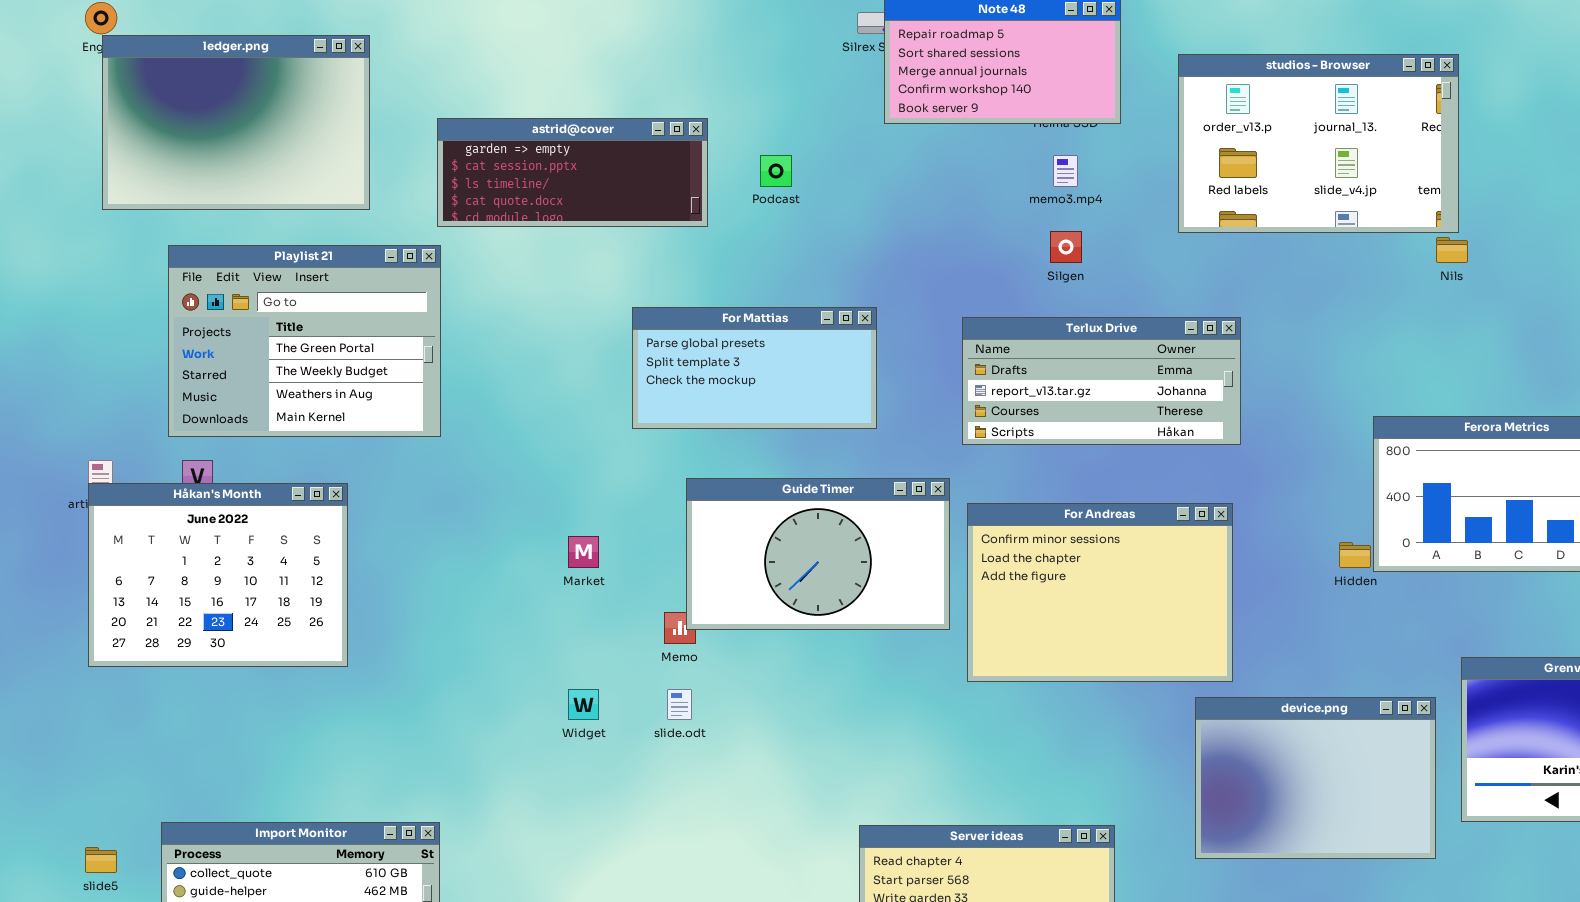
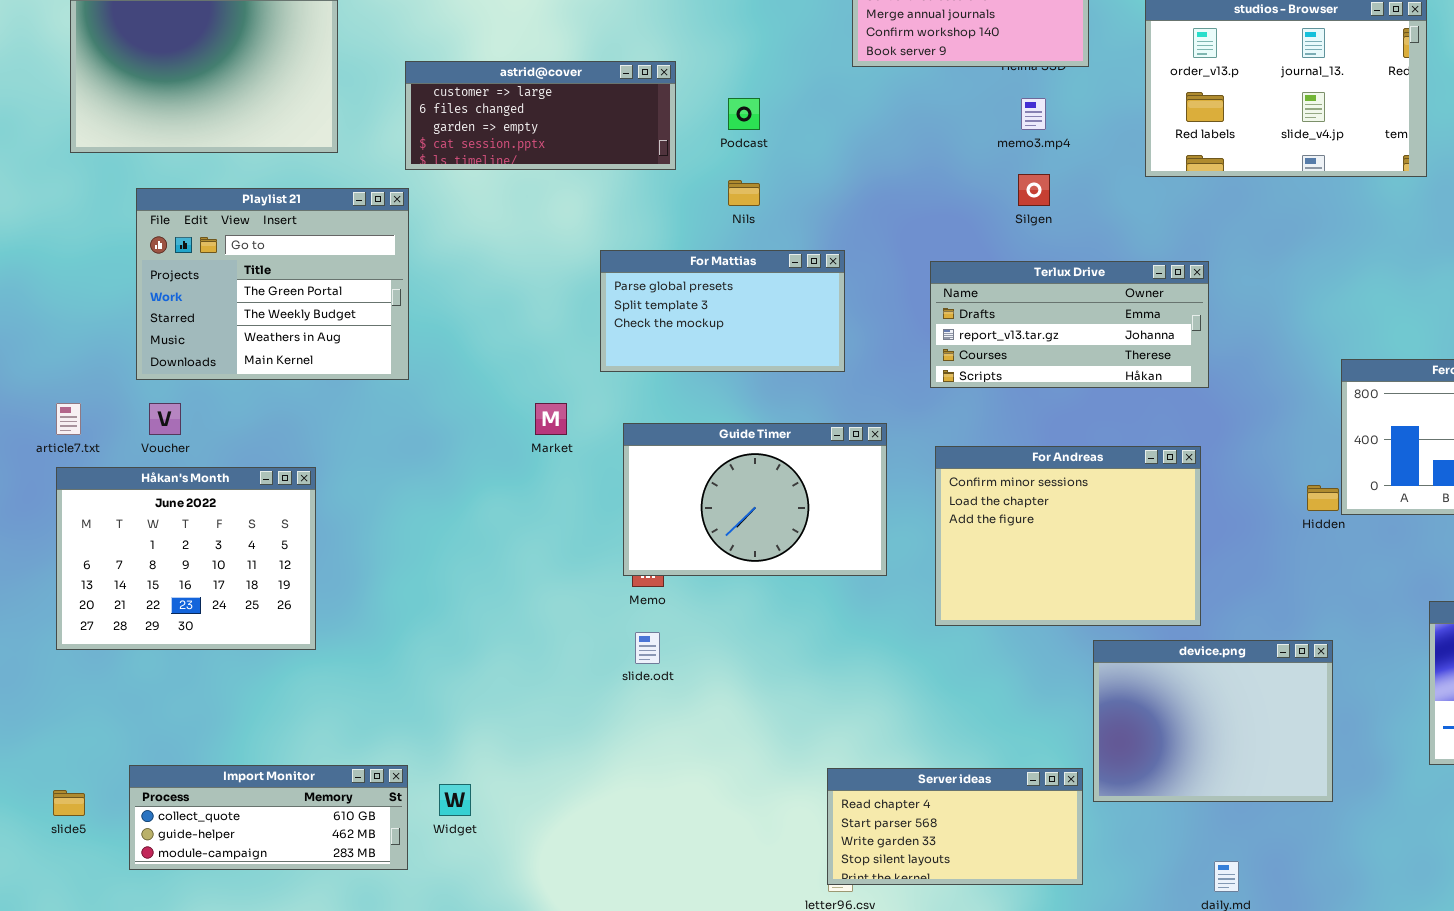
astrid@cover: [437,118,708,227] -> [405,61,676,170], scrolled up 2 rows
Nils: [1436,237,1468,263] -> [728,180,760,206], moved
Guide Timer: [686,478,950,630] -> [623,423,887,576], moved
Håkan's Month: [88,483,348,667] -> [56,467,316,650], moved
Market: [568,536,599,568] -> [535,403,567,435], moved
Widget: [568,689,599,720] -> [439,784,471,816], moved
device.png: [1195,697,1436,859] -> [1093,640,1333,802], moved

